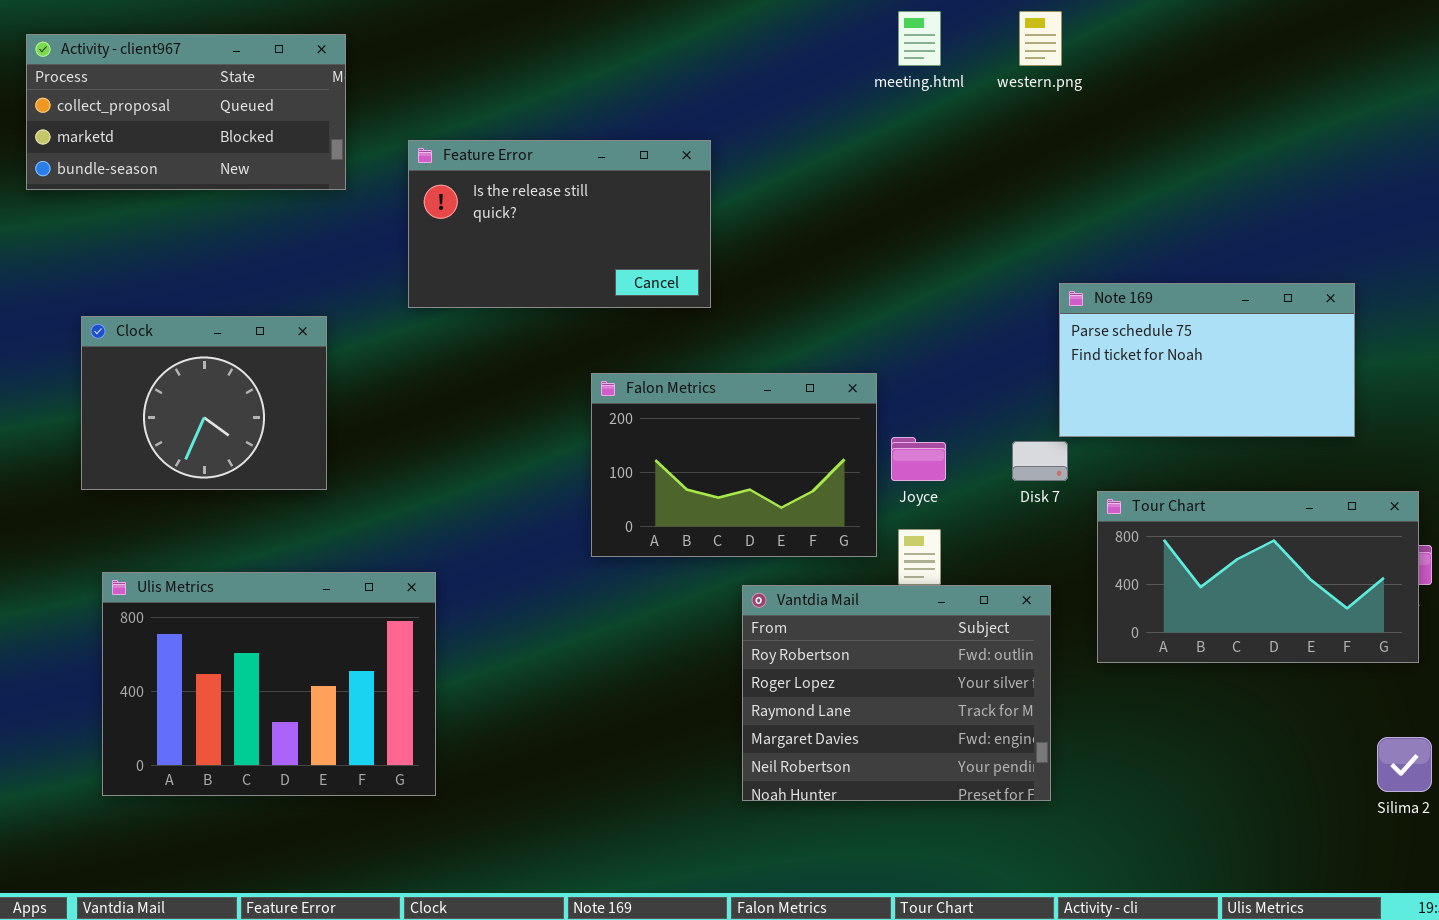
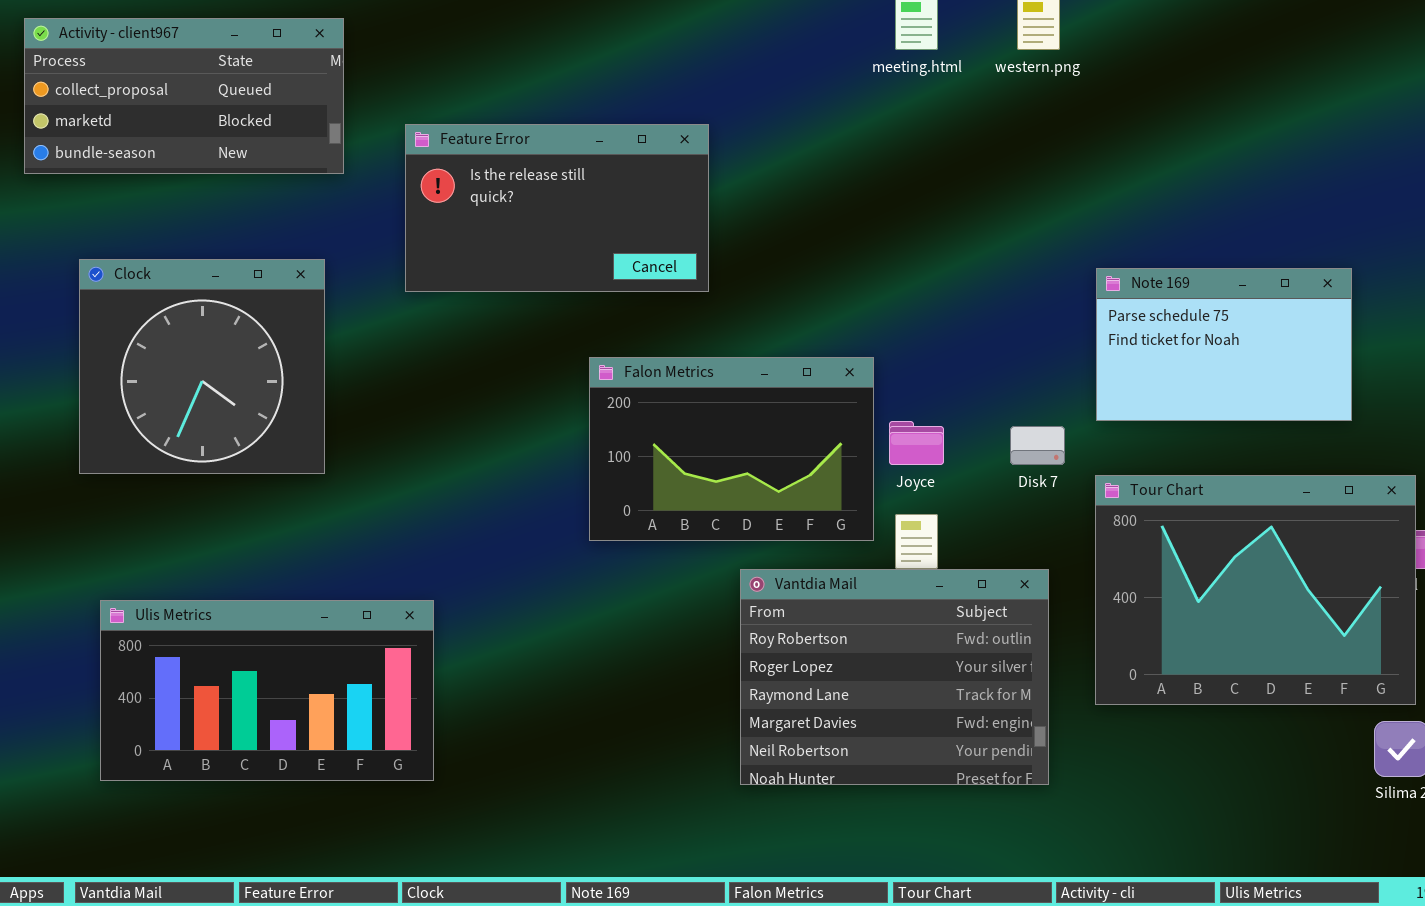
Note 169: [1059,283,1355,437] -> [1096,268,1352,421], resized
Clock: [81,316,327,490] -> [79,259,325,474], resized
Tour Chart: [1097,491,1419,663] -> [1095,475,1416,705], resized
Ulis Metrics: [102,572,436,796] -> [100,600,434,781], resized

